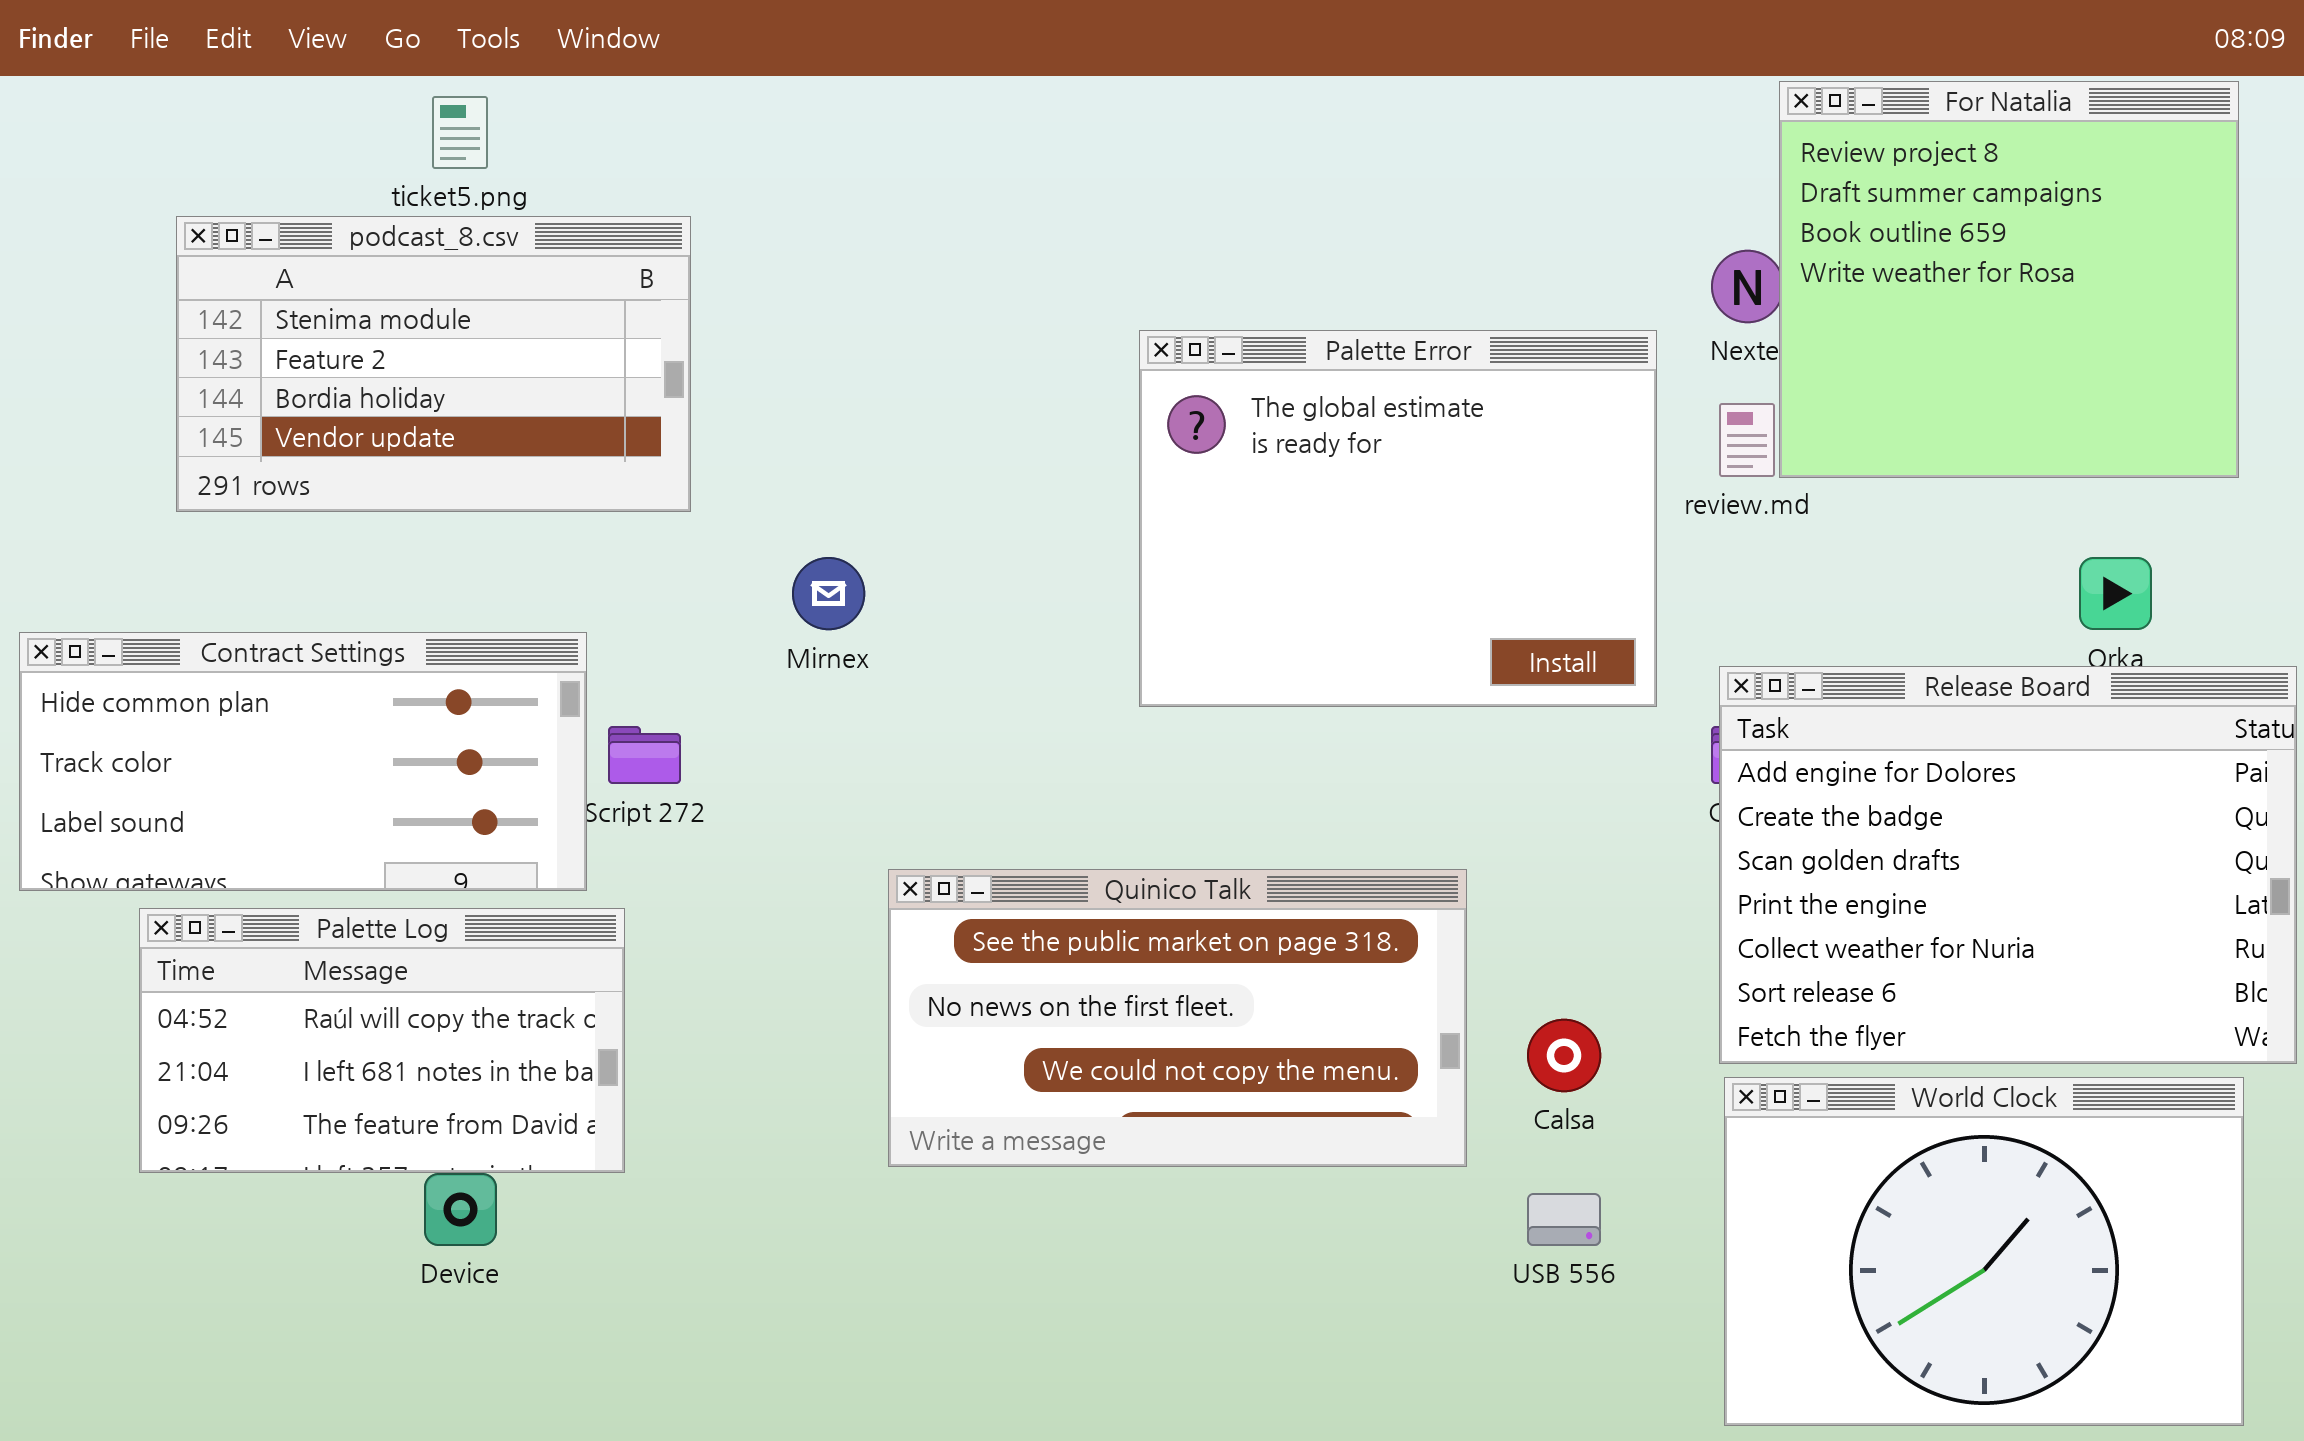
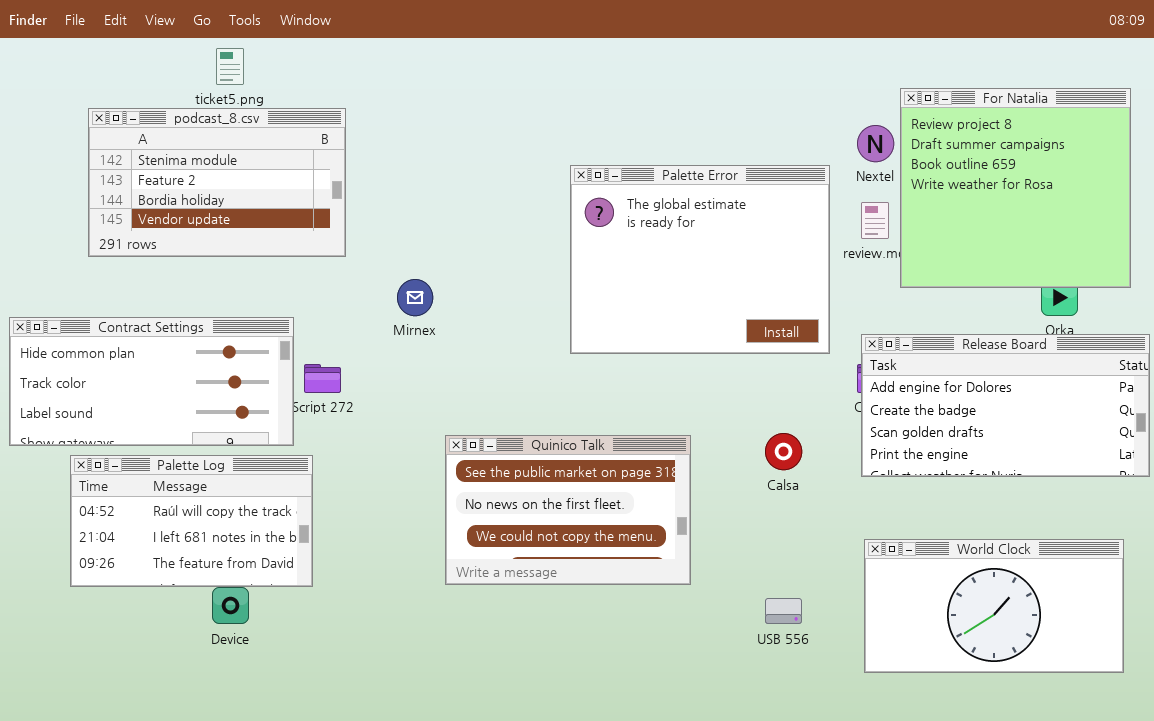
For Natalia: [1779,81,2239,478] -> [900,88,1131,288], moved
Release Board: [1719,666,2297,1064] -> [861,334,1150,477], resized
Quinico Talk: [888,869,1467,1167] -> [445,435,691,585], resized
Calsa: [1527,1019,1601,1092] -> [765,433,802,470], moved
World Clock: [1724,1077,2244,1426] -> [864,539,1124,673], resized

